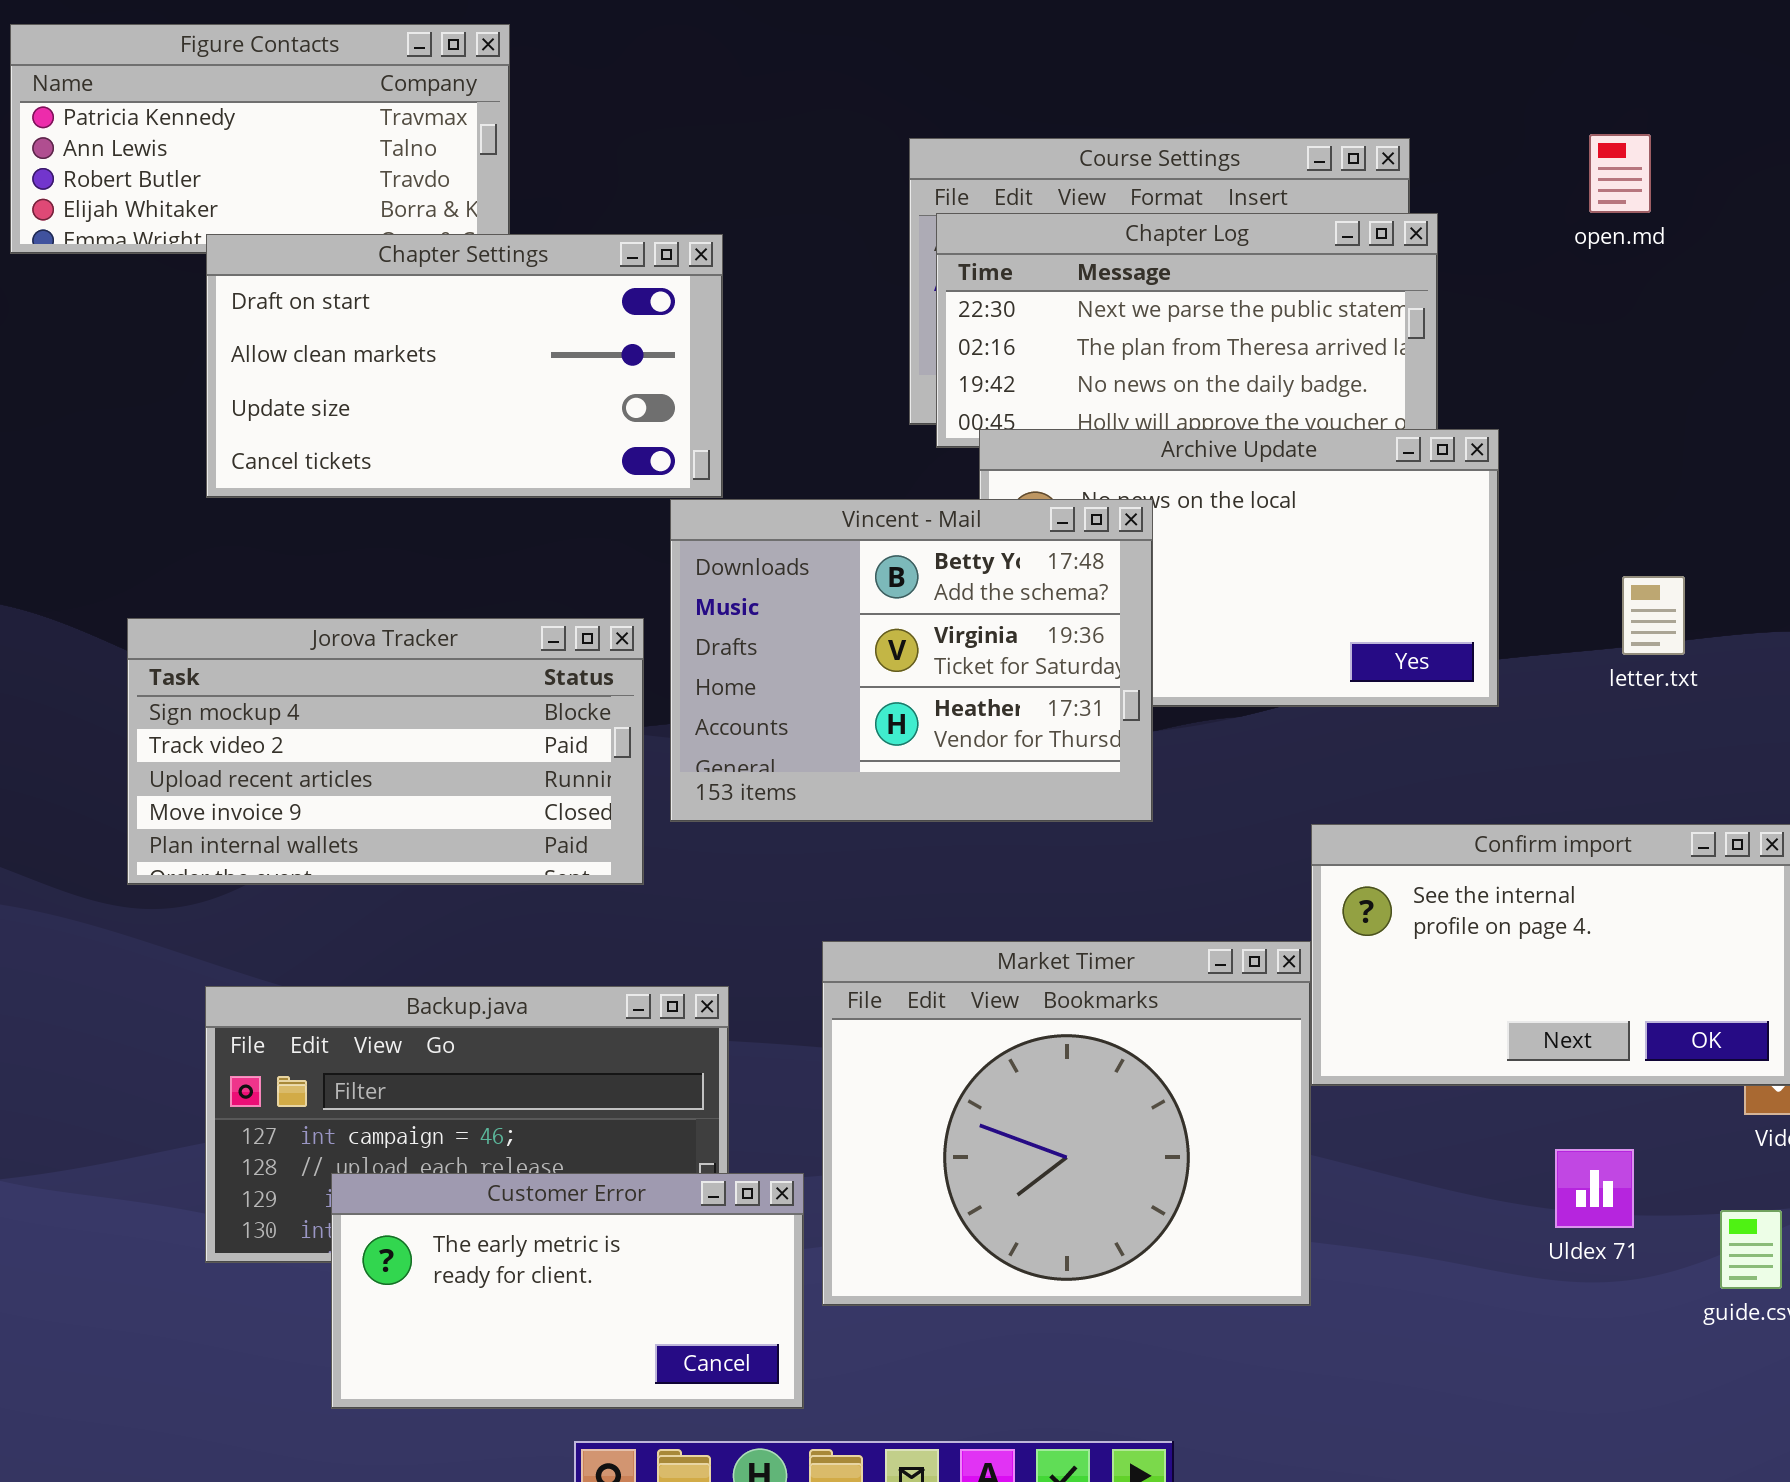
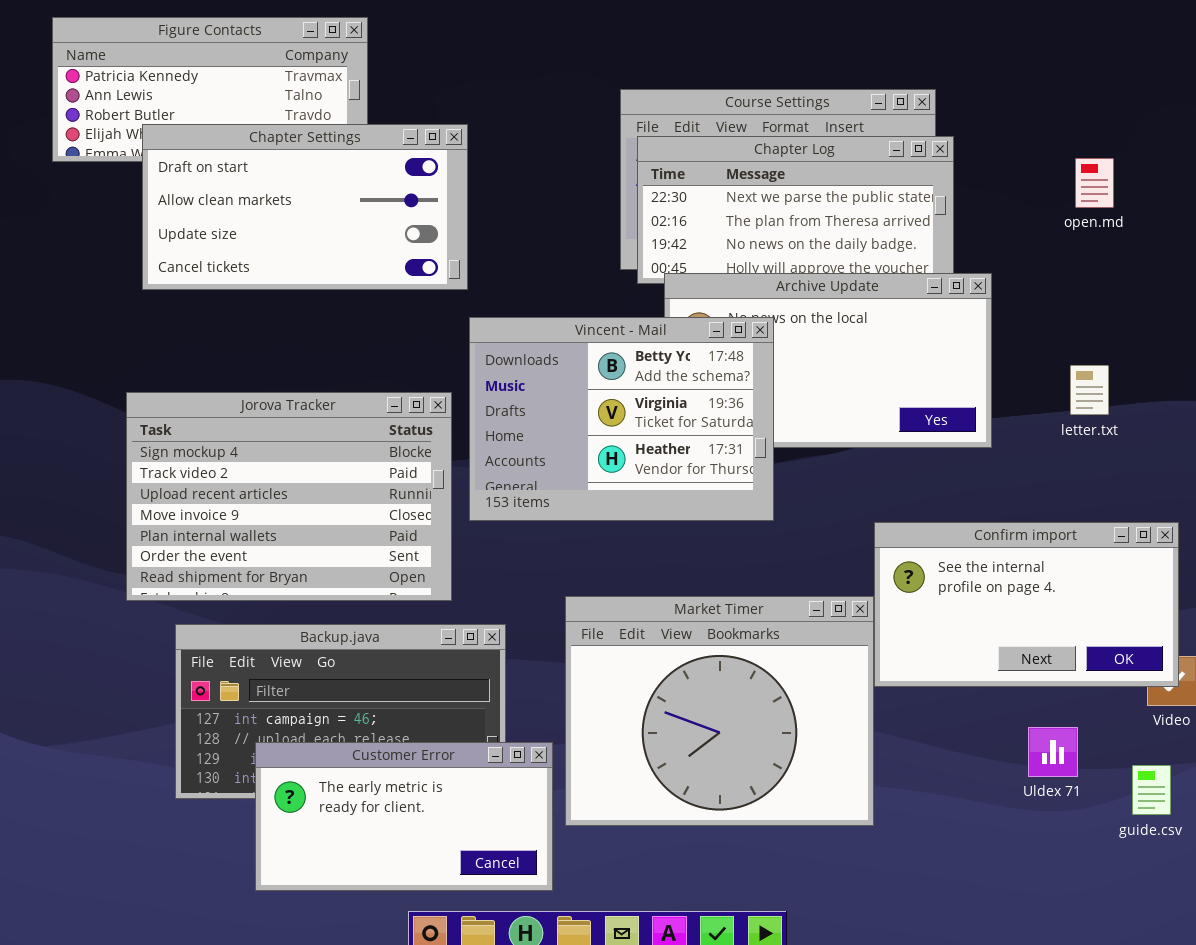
open.md: [1589,134,1651,213] -> [1075,158,1114,208], moved
Chapter Settings: [206,234,723,498] -> [142,124,468,290], moved
Jorova Tracker: [127,618,644,885] -> [126,392,452,601], resized

